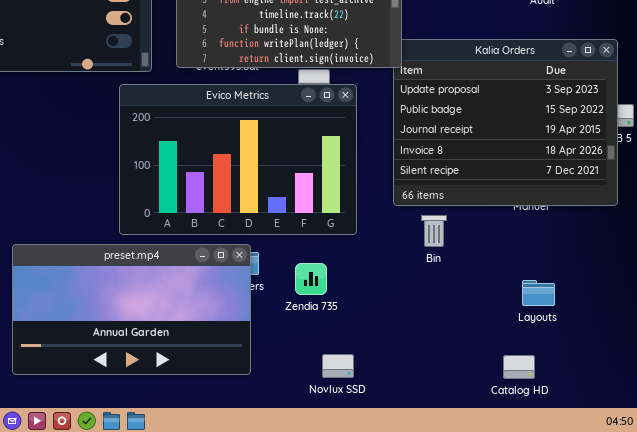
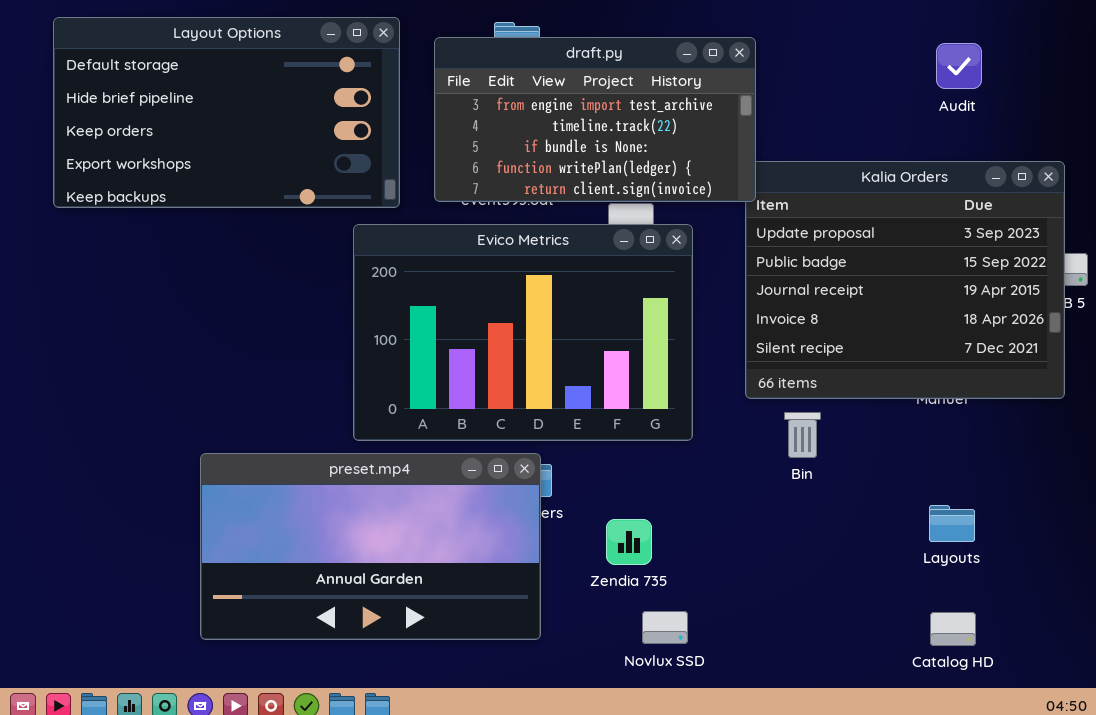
Zendia 735: [295,263,327,295] -> [606,519,652,565], moved
Catalog HD: [503,355,535,379] -> [930,612,976,646], moved

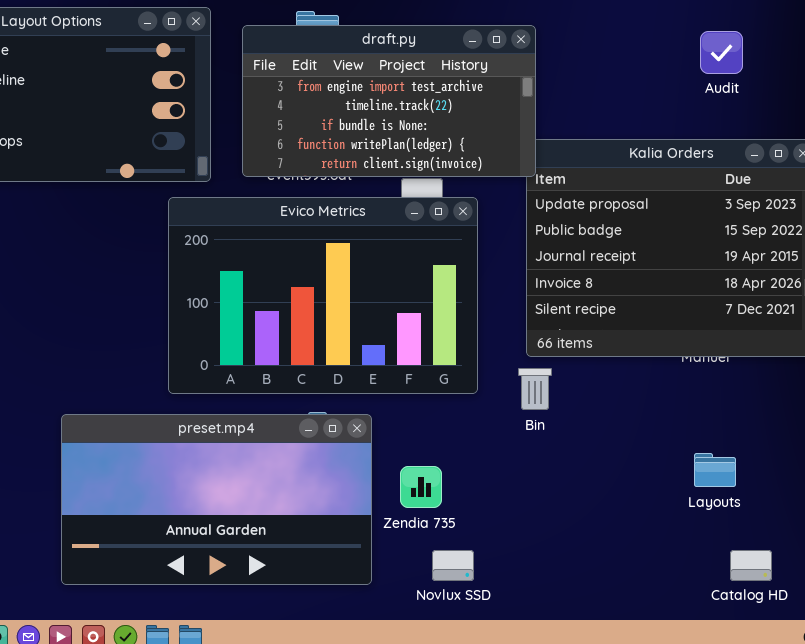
Bin: [784,412,821,458] -> [518,368,552,410], moved
preset.mp4: [200,453,541,640] -> [61,414,372,585], moved
Catalog HD: [930,612,976,646] -> [730,550,772,581], moved

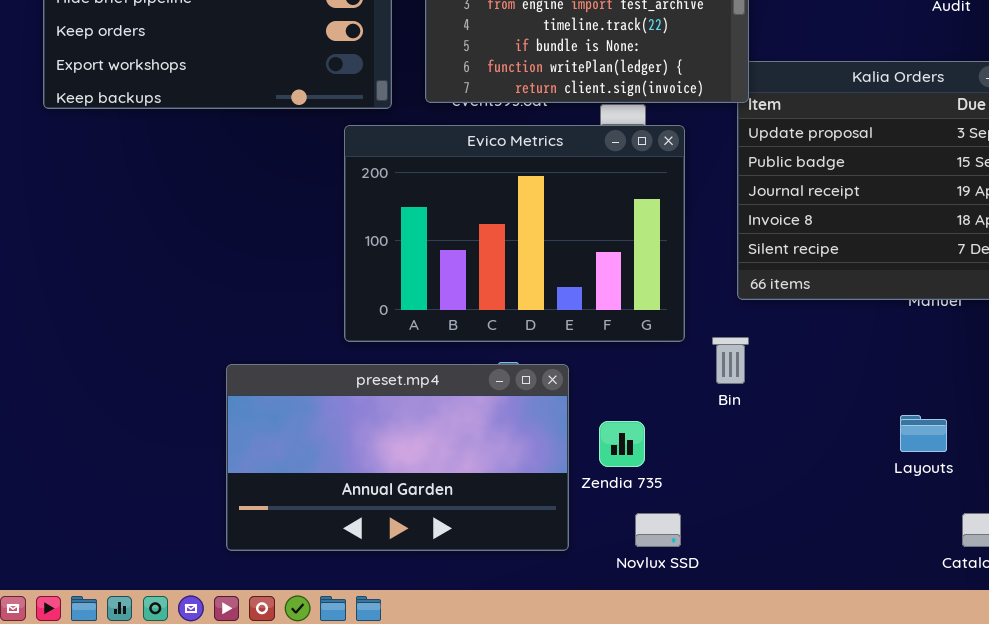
Bin: [518,368,552,410] -> [712,337,749,384], moved
Layouts: [694,453,736,487] -> [900,415,947,452], moved

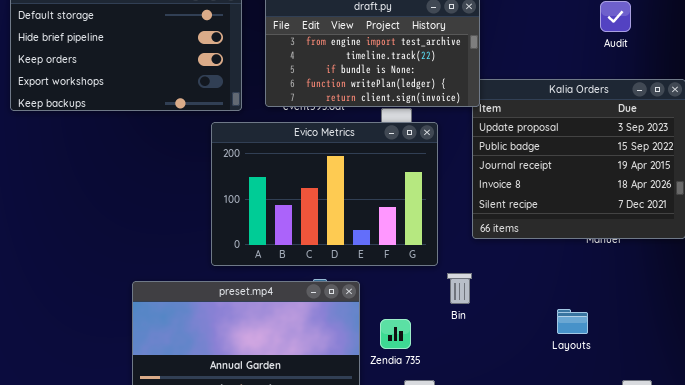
Bin: [712,337,749,384] -> [447,273,472,304], moved
Layouts: [900,415,947,452] -> [557,309,588,334], moved

